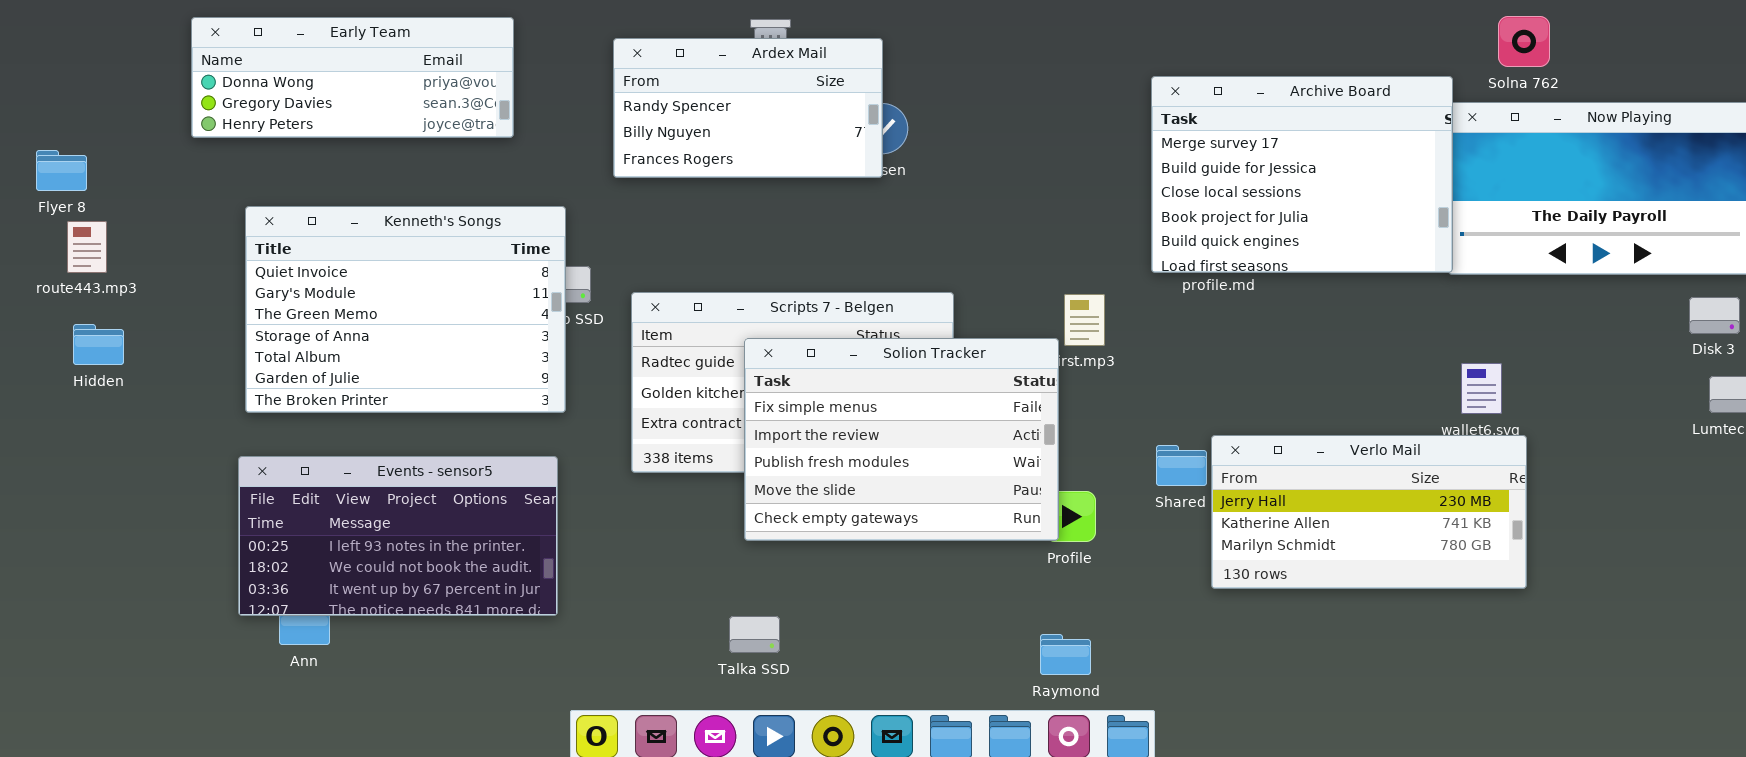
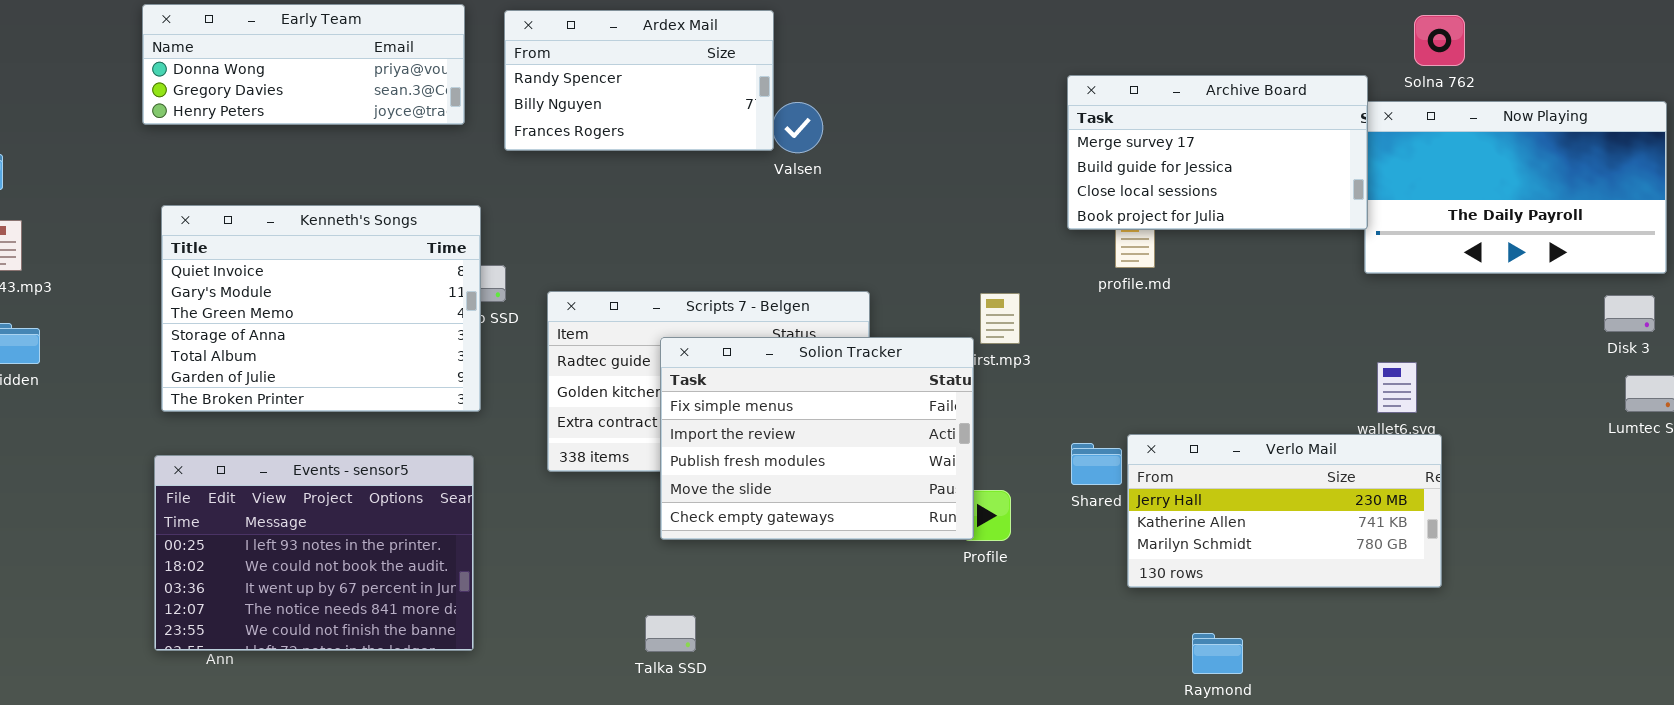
Early Team: [191,17,514,138] -> [142,4,465,125], moved
Ardex Mail: [613,38,883,178] -> [504,10,774,151], moved
Archive Board: [1151,76,1453,273] -> [1067,75,1368,230], resized
Events - sensor5: [238,456,558,616] -> [154,455,474,651], resized
Raymond: [1040,634,1091,675] -> [1192,633,1243,674], moved

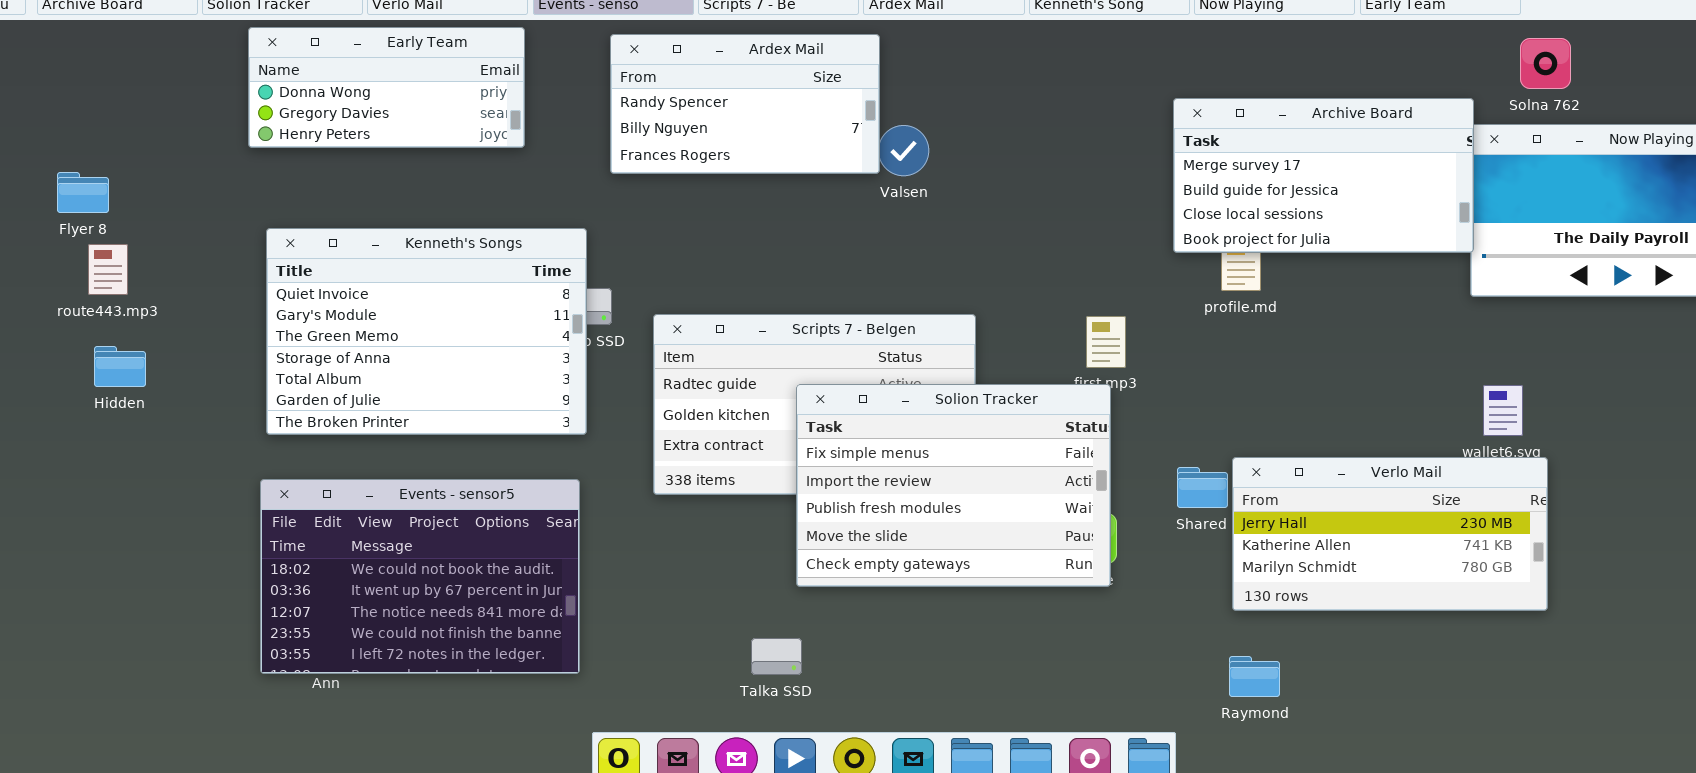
Early Team: [142,4,465,125] -> [248,27,525,148], resized
Solion Tracker: [660,337,974,540] -> [796,384,1111,587], moved
Events - sensor5: [154,455,474,651] -> [260,479,580,674], scrolled down 1 row
Raymond: [1192,633,1243,674] -> [1229,656,1280,697], moved

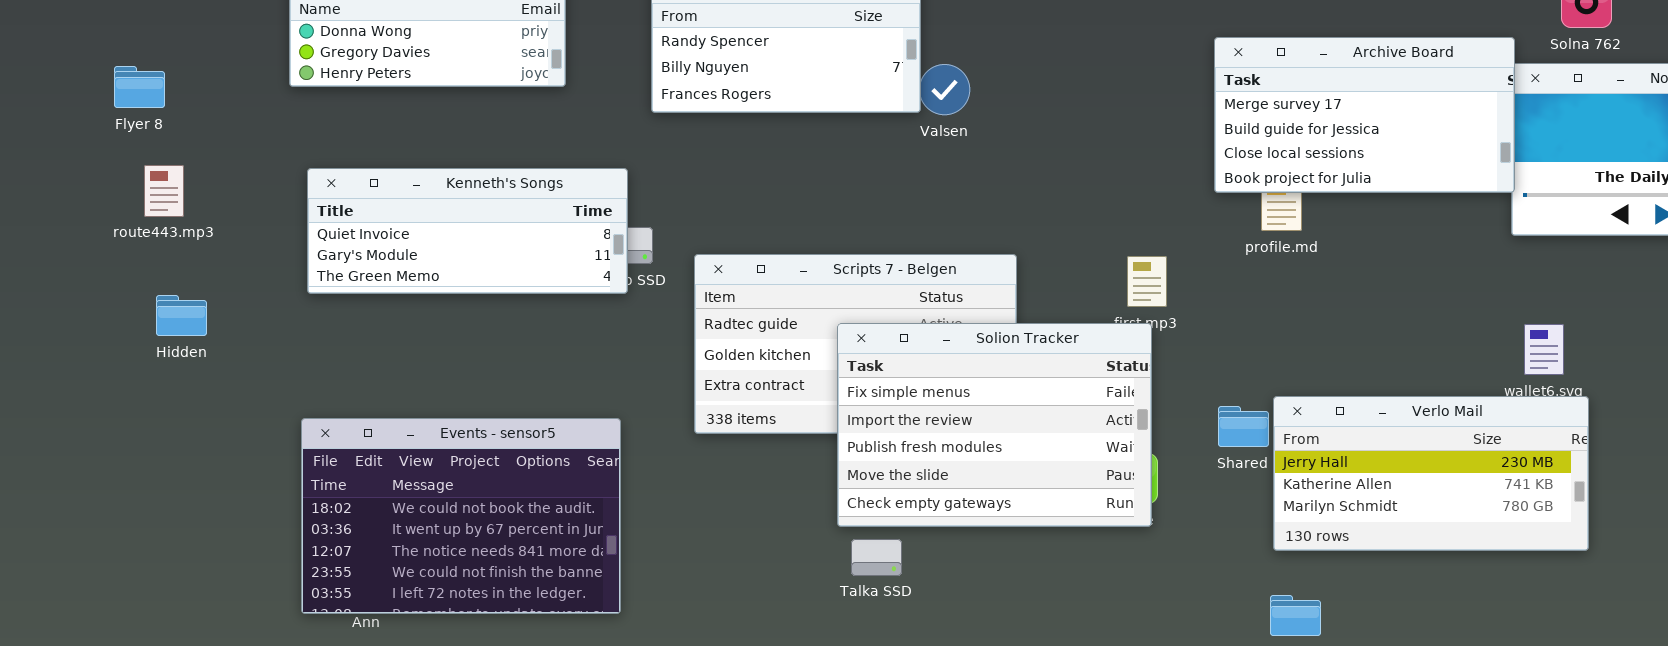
Flyer 8: [57,172,109,213] -> [114,66,165,108], moved
Kenneth's Songs: [266,228,587,435] -> [307,168,628,294], resized
route443.mp3: [88,244,128,295] -> [144,165,184,217], moved
Hidden: [94,346,146,387] -> [156,295,207,336], moved
Talka SSD: [751,638,802,675] -> [851,539,902,576], moved

